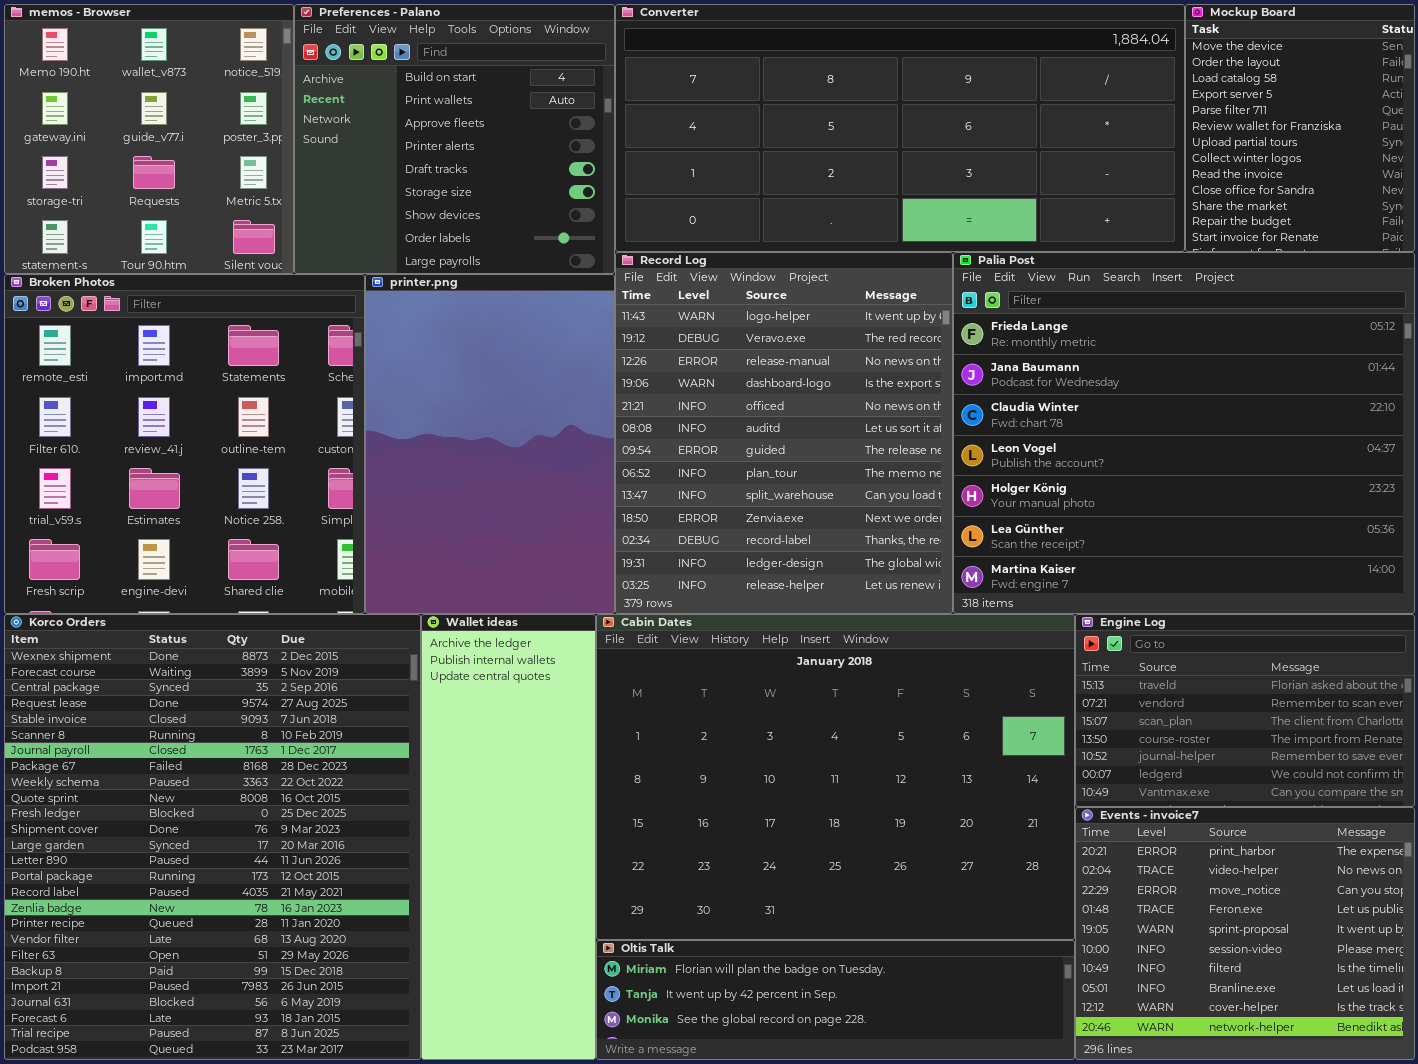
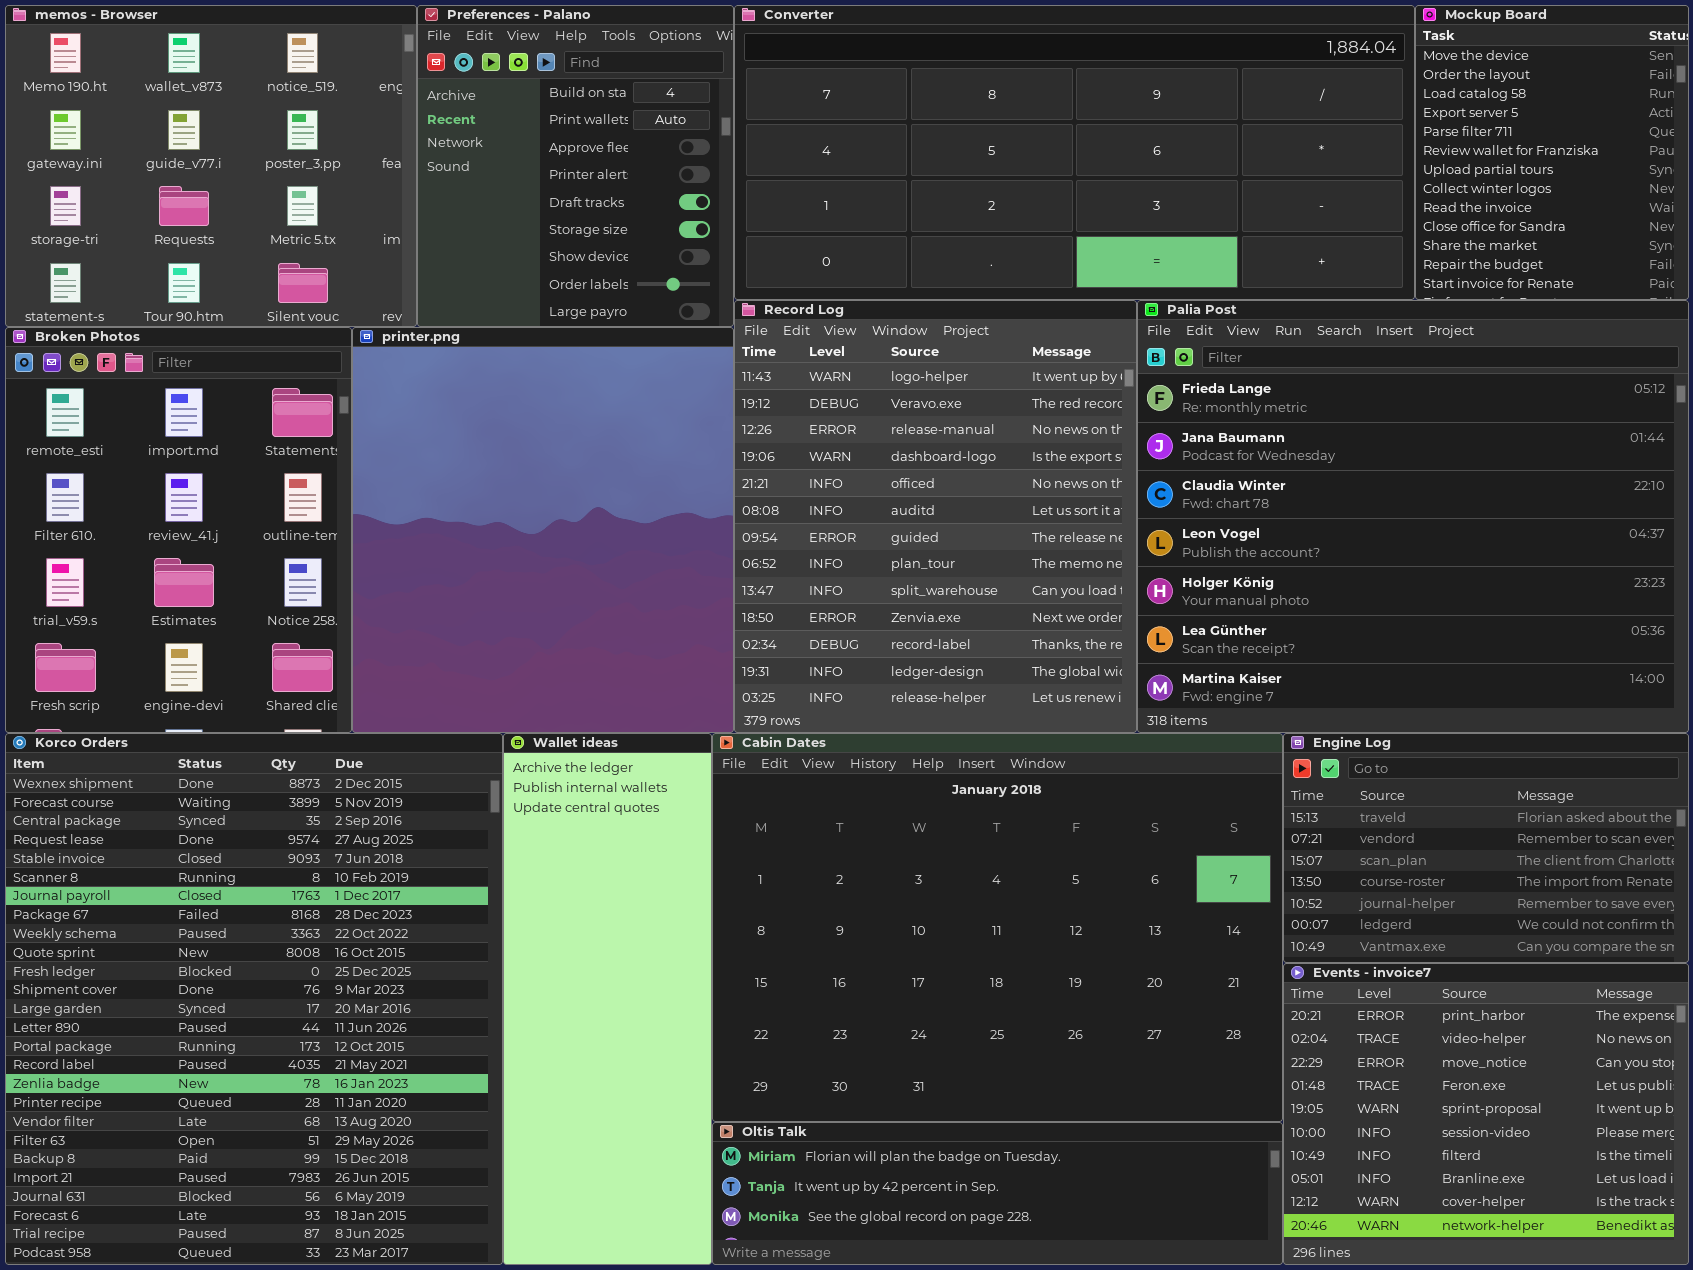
memos - Browser: [4,4,294,274] -> [5,5,417,327], resized
Preferences - Palano: [294,4,615,274] -> [417,5,734,327], resized
Broken Photos: [4,274,365,614] -> [5,327,352,733], resized
printer.png: [365,274,615,614] -> [352,327,734,733], resized

